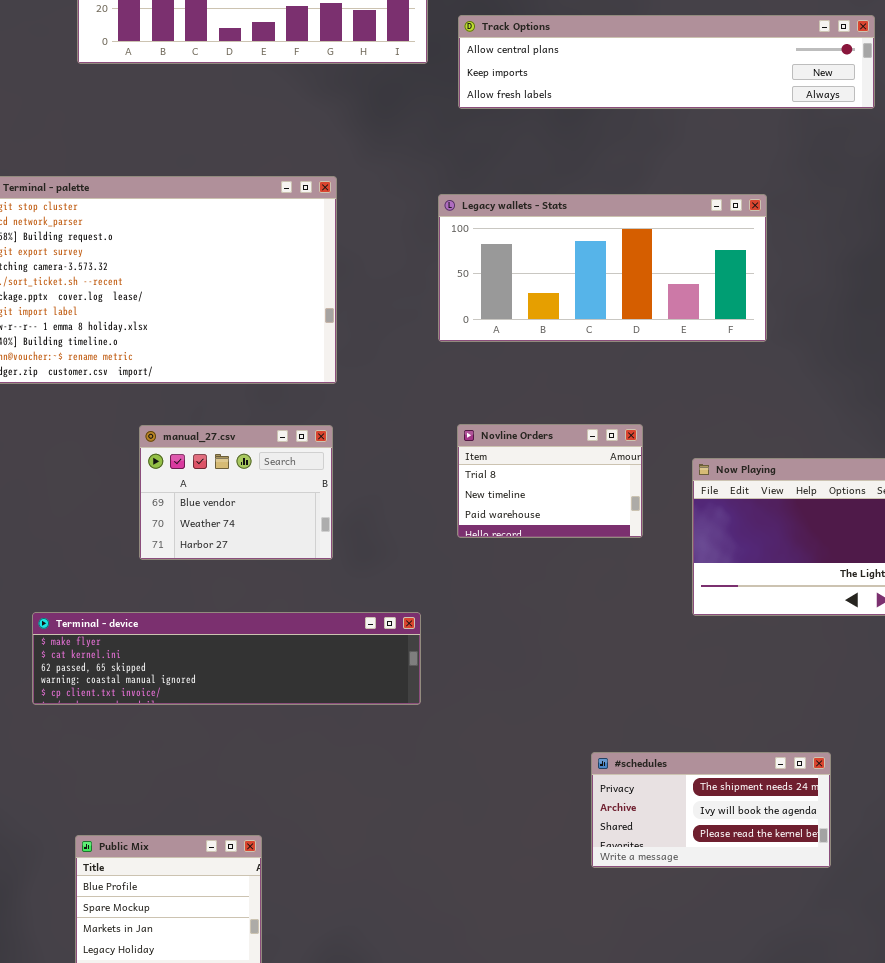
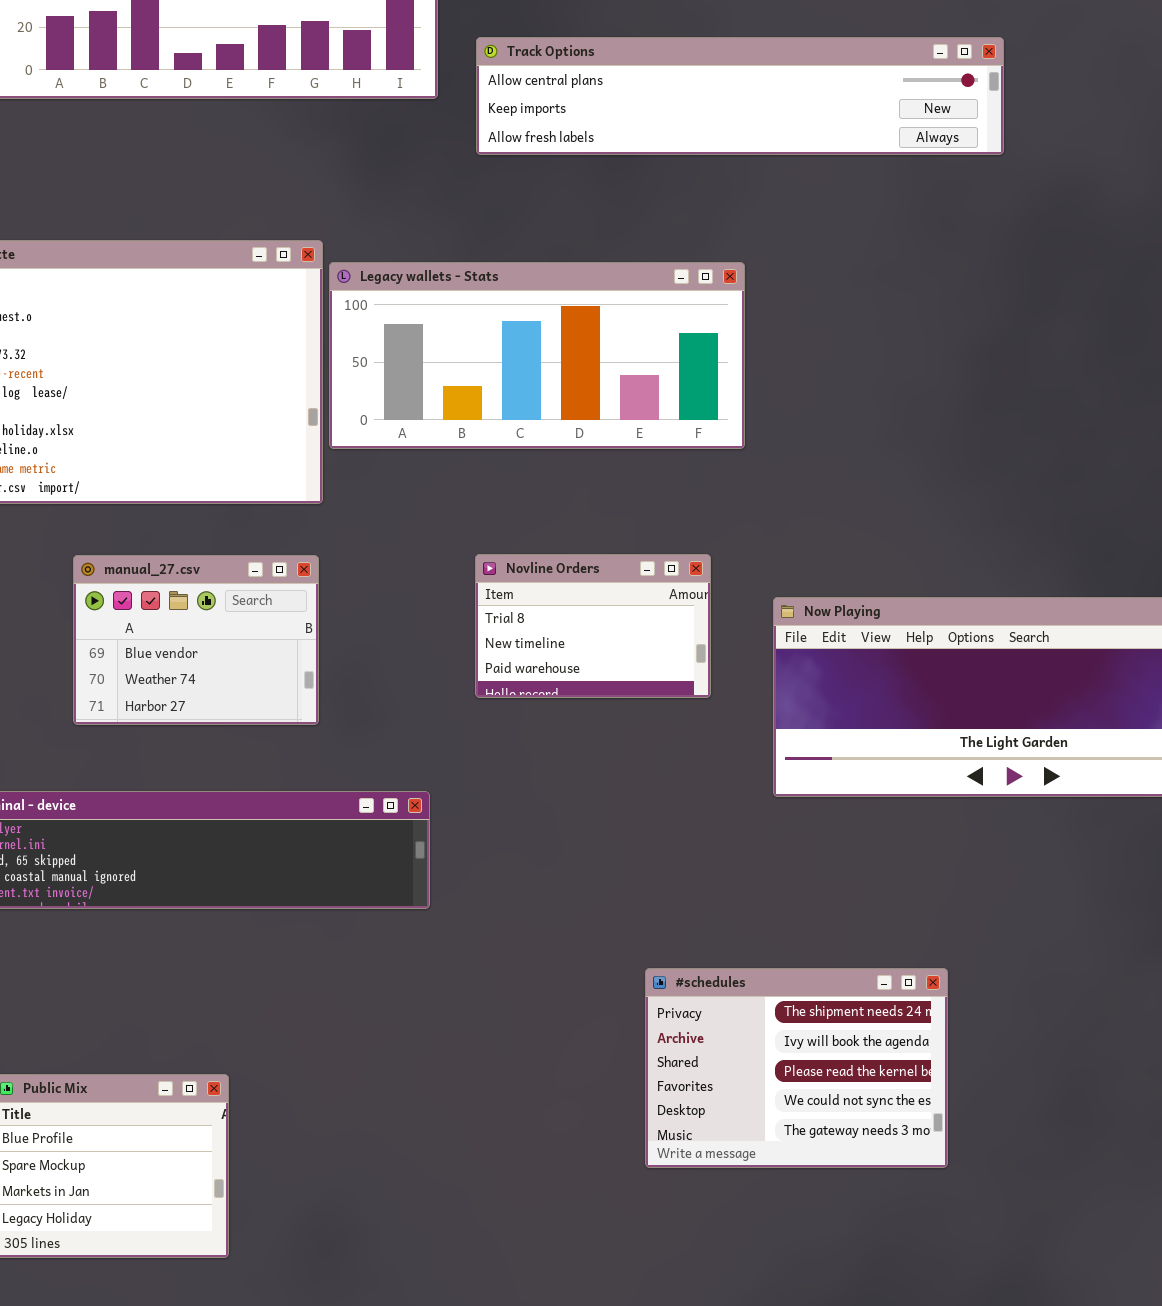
Legacy wallets - Stats: [438,194,767,342] -> [329,262,745,449], moved
#schedules: [591,752,831,868] -> [645,968,948,1168], resized

